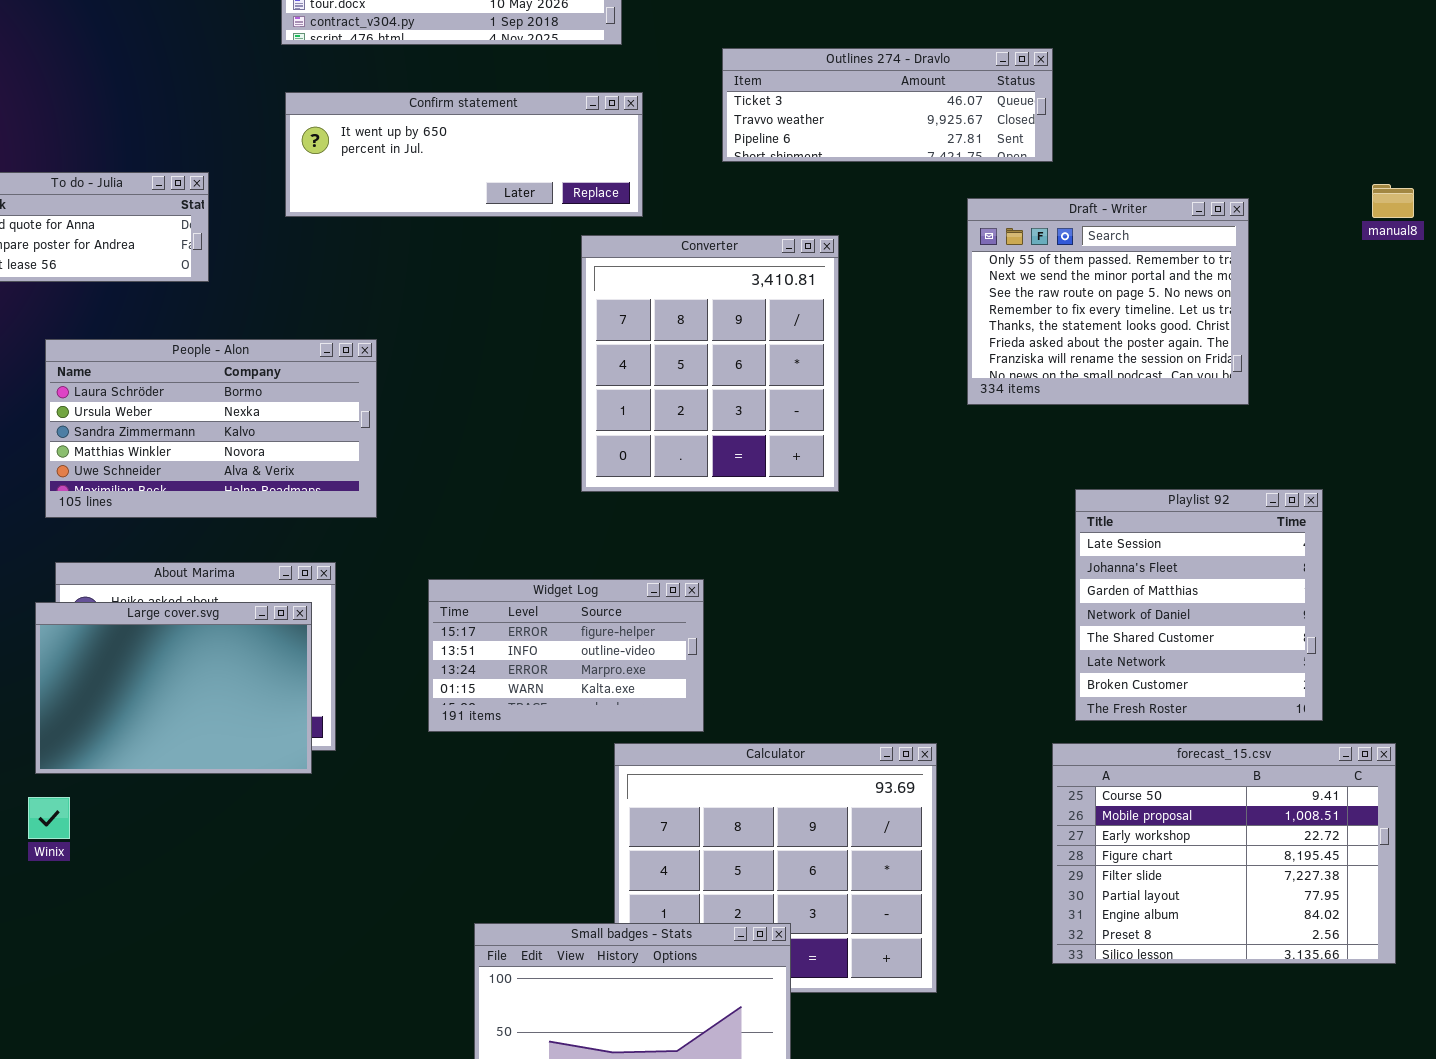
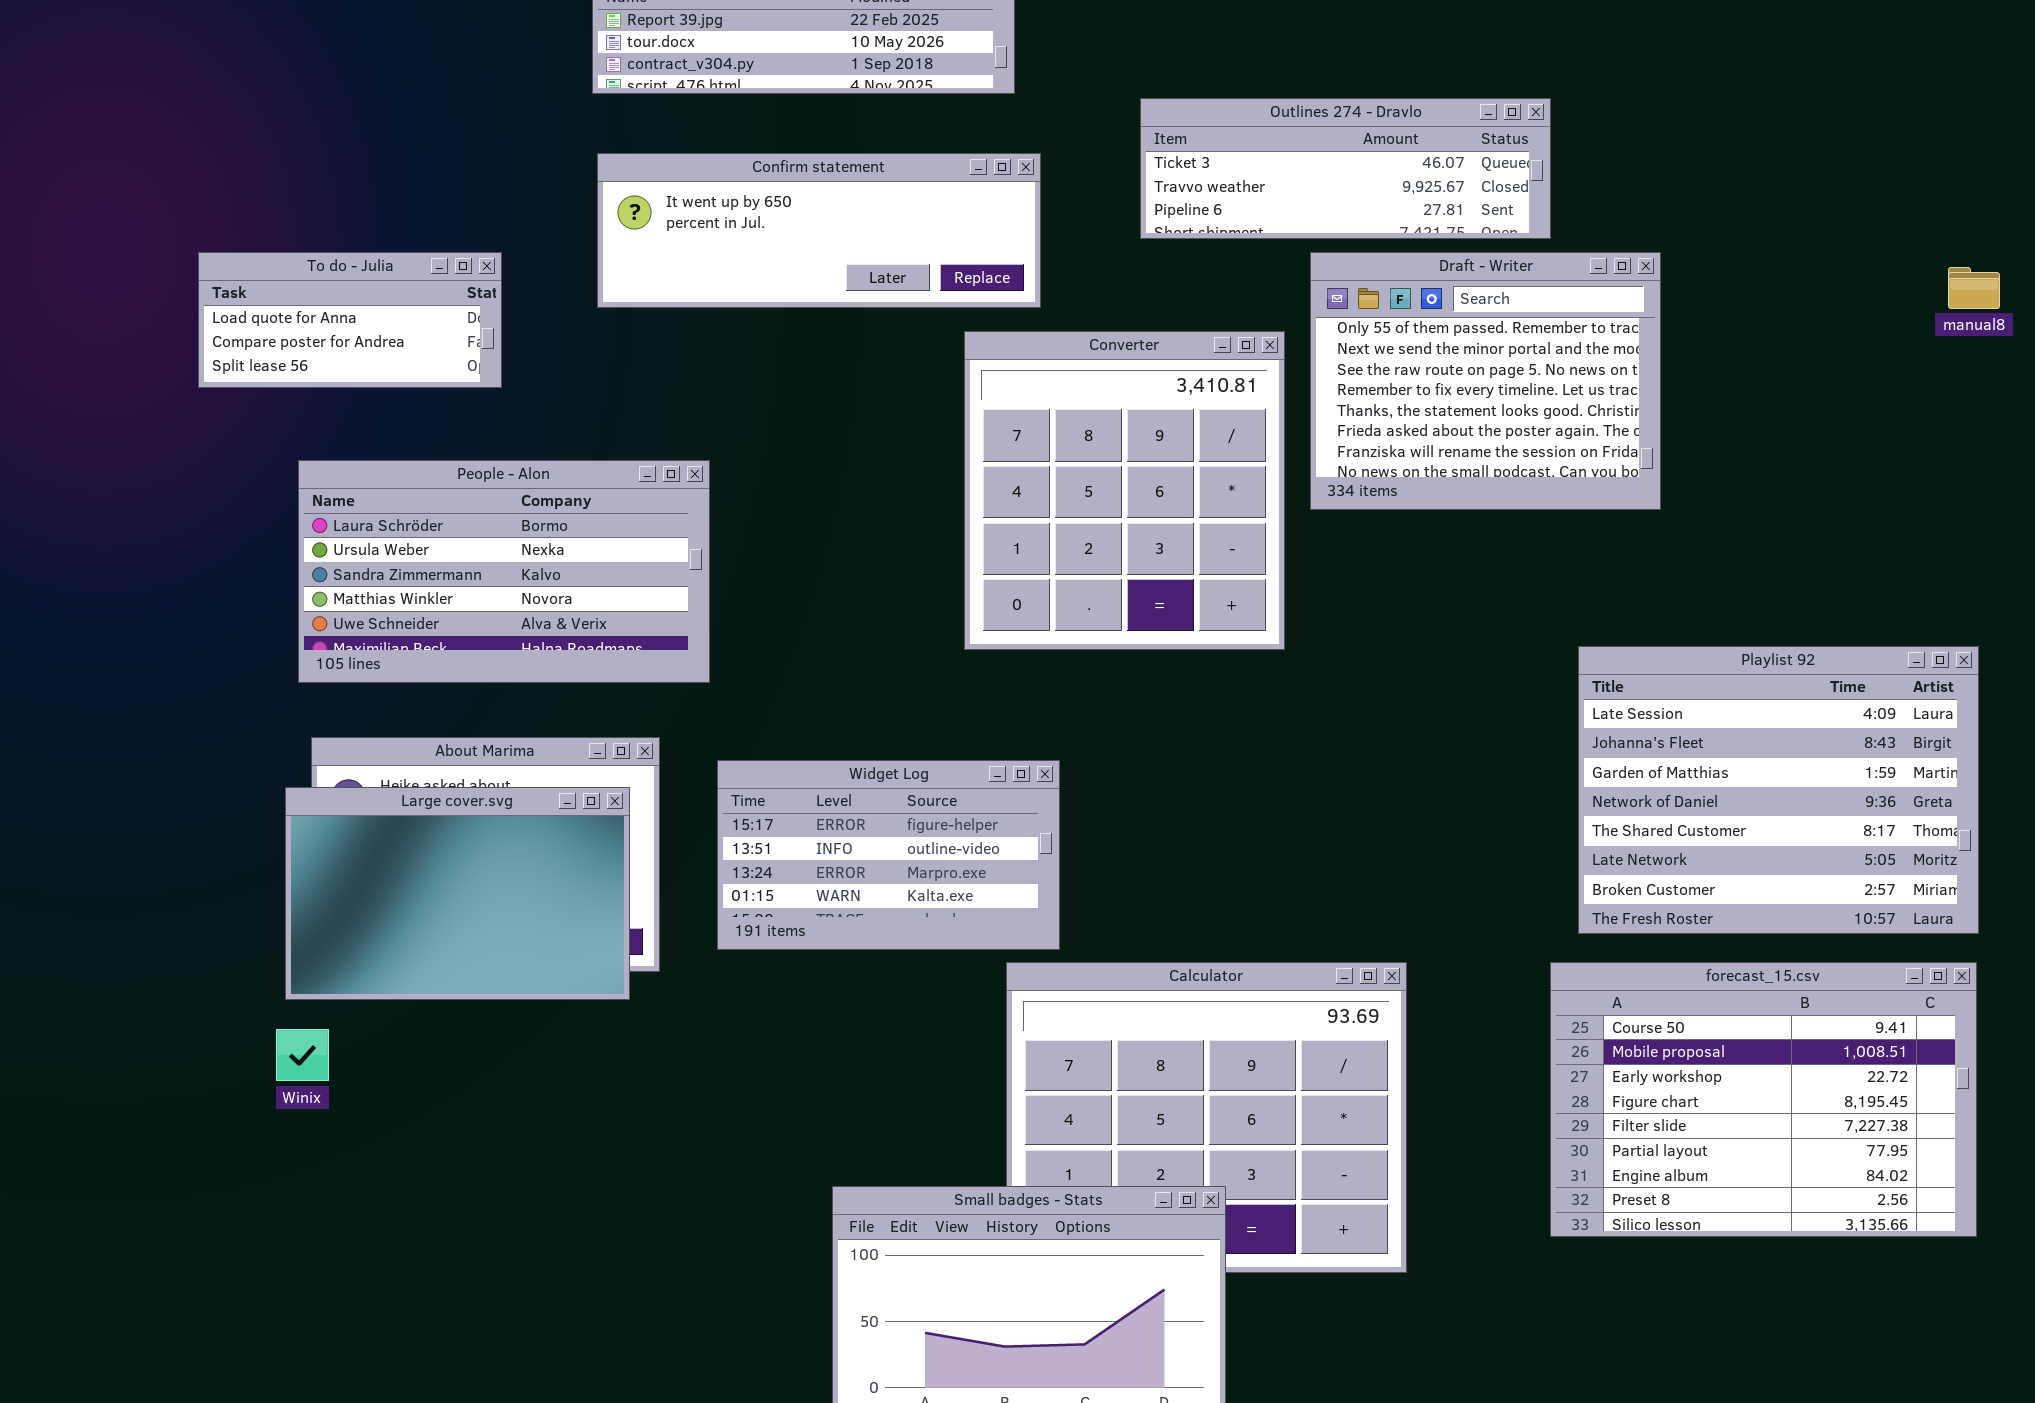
Draft - Writer: [967,198,1249,405] -> [1310,252,1661,510], moved
Playlist 92: [1075,489,1323,721] -> [1578,646,1979,934], resized
Widget Log: [428,579,704,732] -> [717,760,1060,950], moved

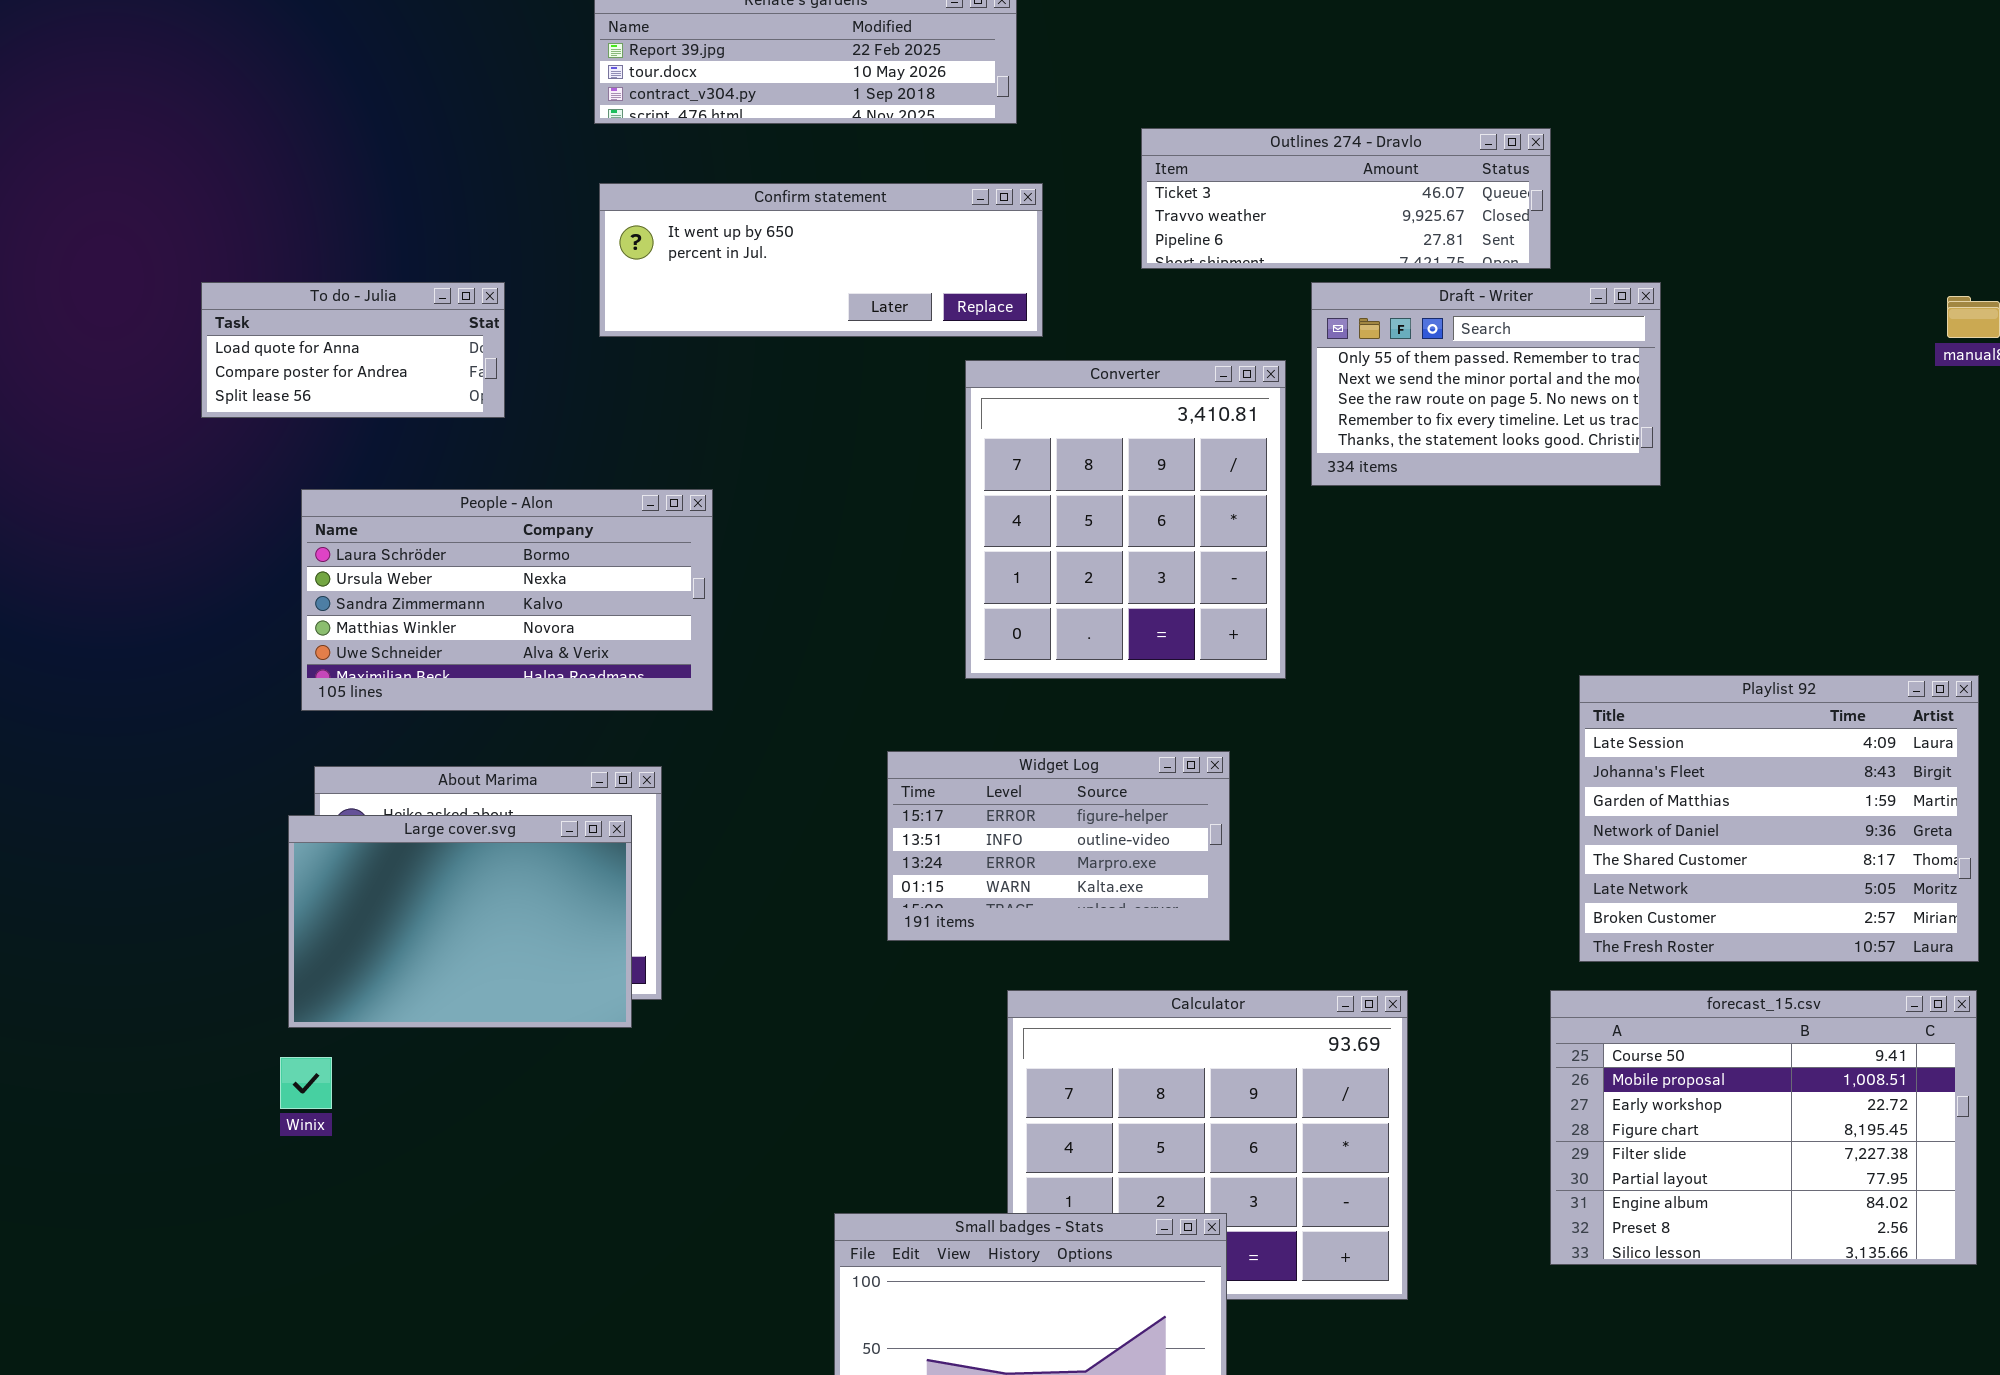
Draft - Writer: [1310,252,1661,510] -> [1311,282,1661,486], resized
Widget Log: [717,760,1060,950] -> [887,751,1230,941], moved

